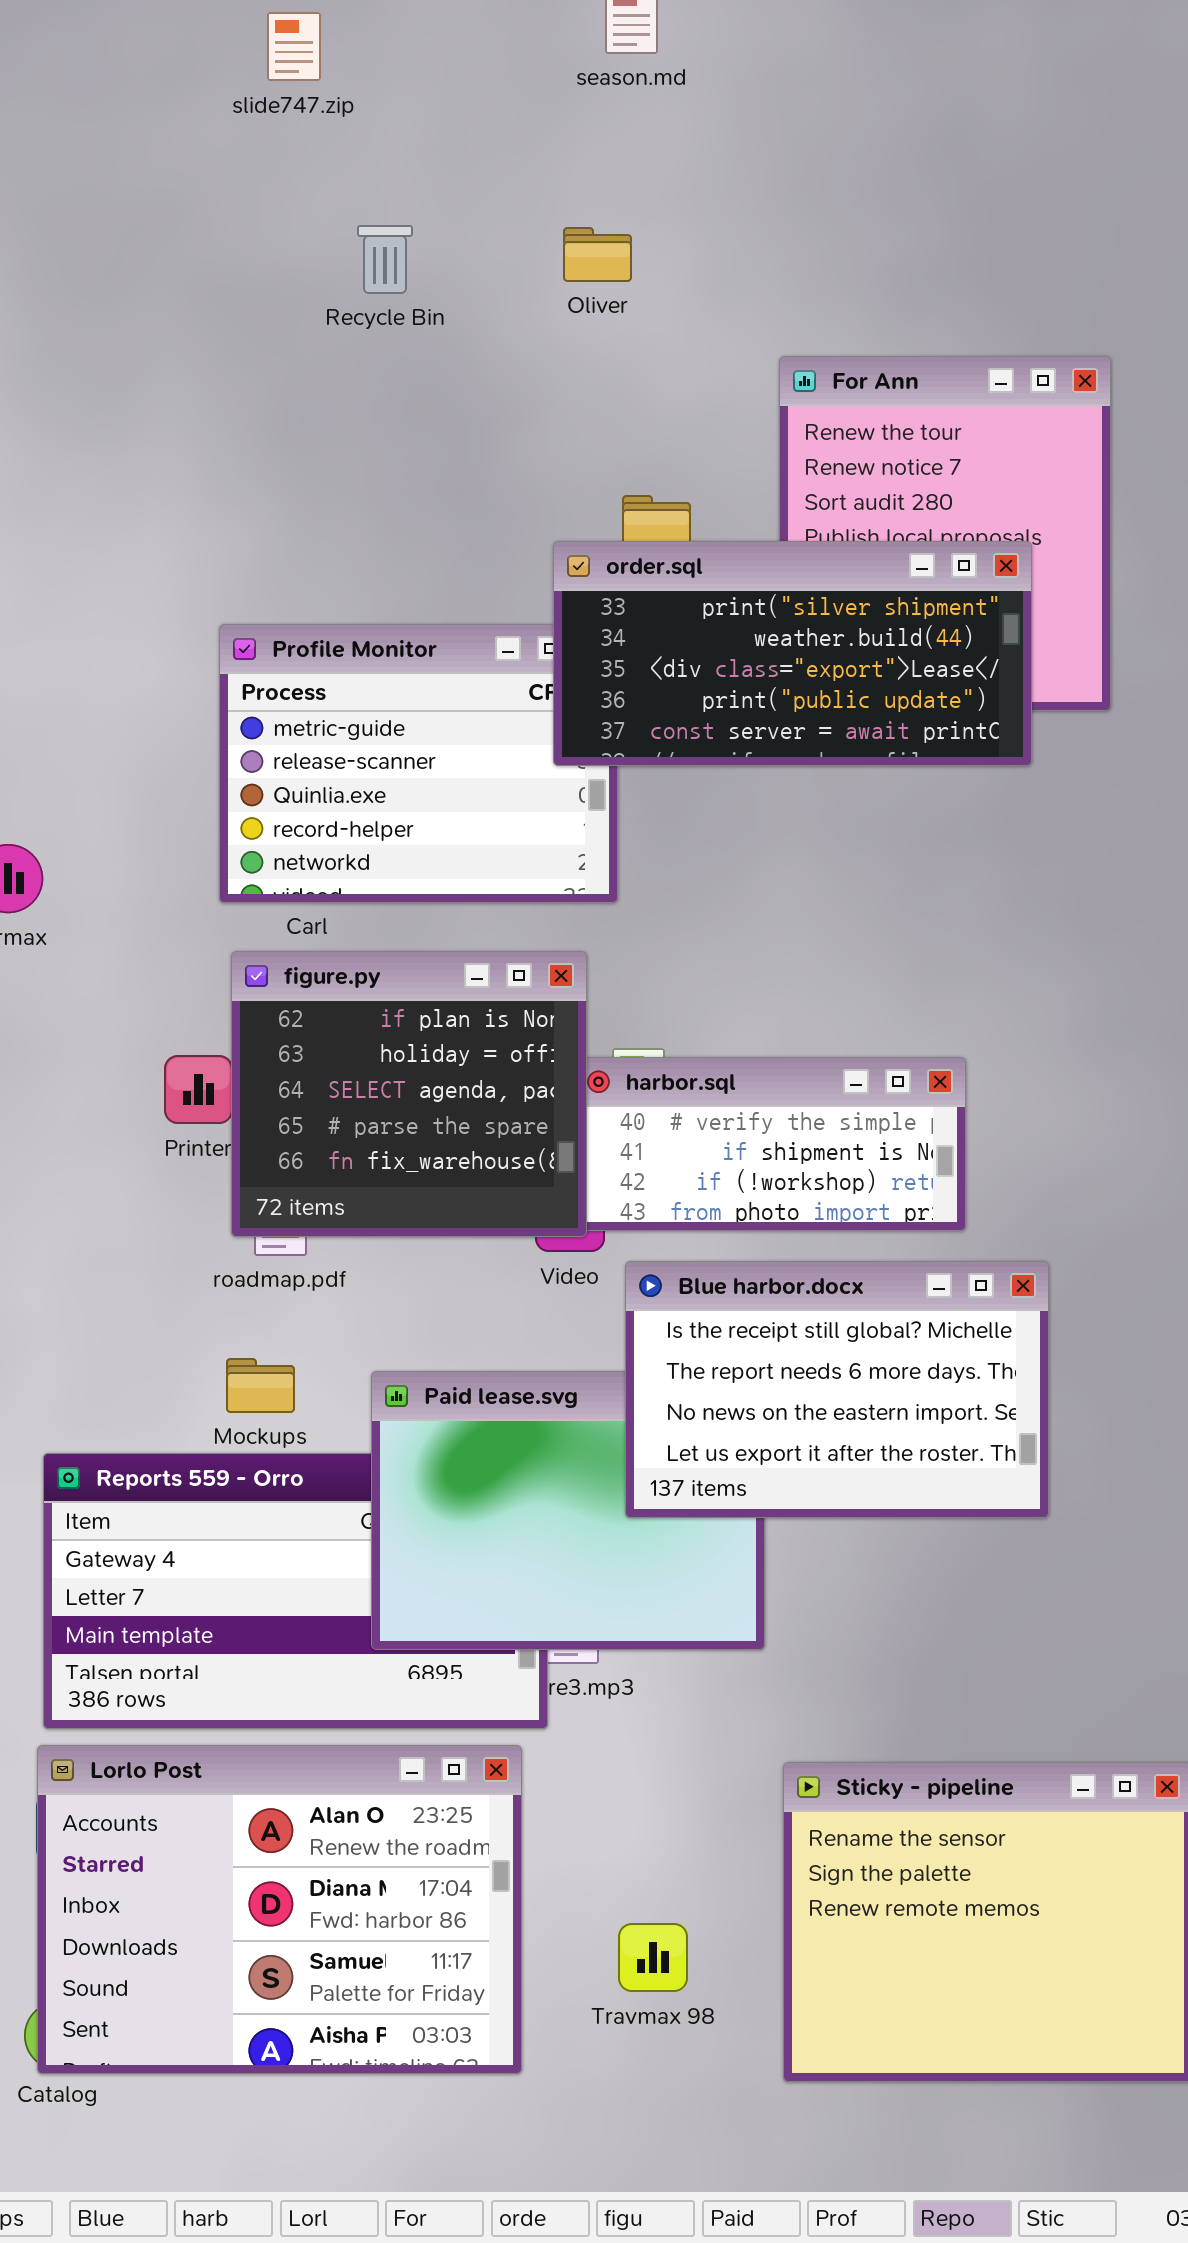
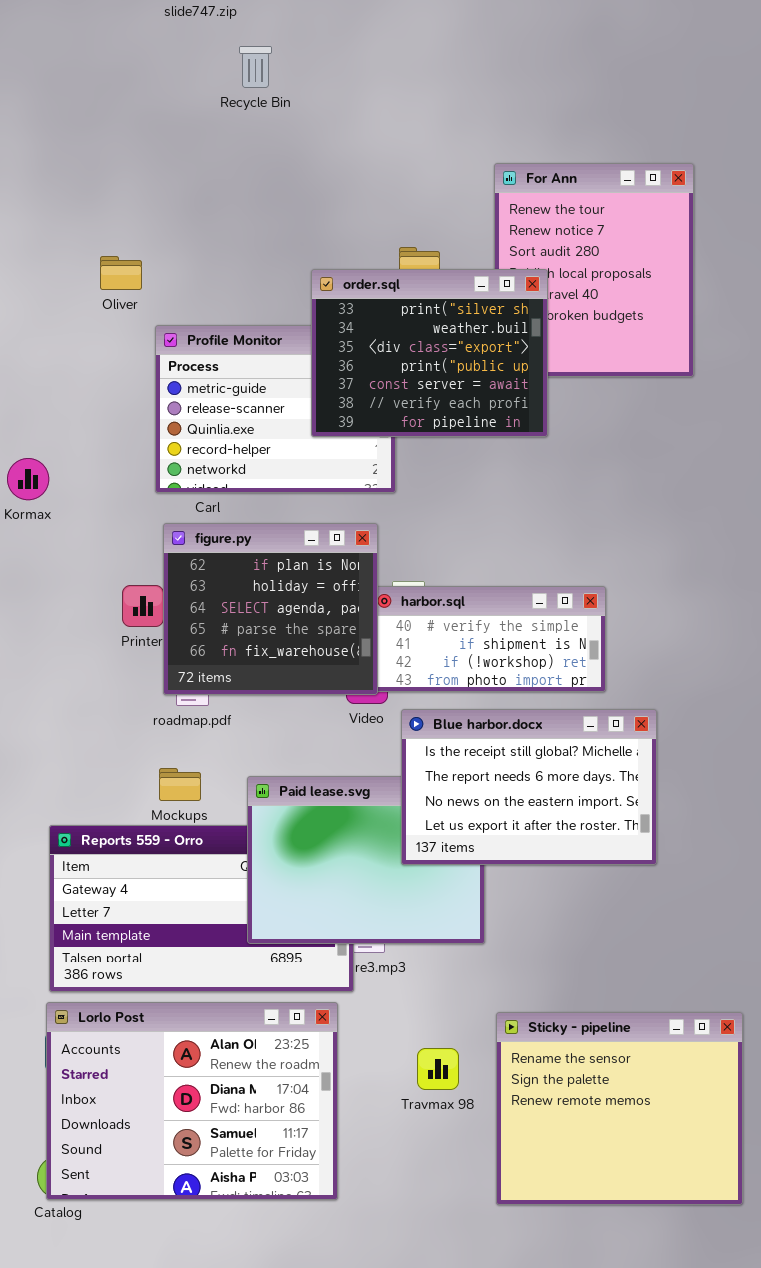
Recycle Bin: [357,225,413,294] -> [239,46,272,88], moved
Oliver: [563,227,632,282] -> [100,256,142,290], moved
order.sql: [553,541,1032,766] -> [311,269,548,437], moved, resized
Travmax 98: [618,1923,688,1992] -> [417,1048,459,1090], moved

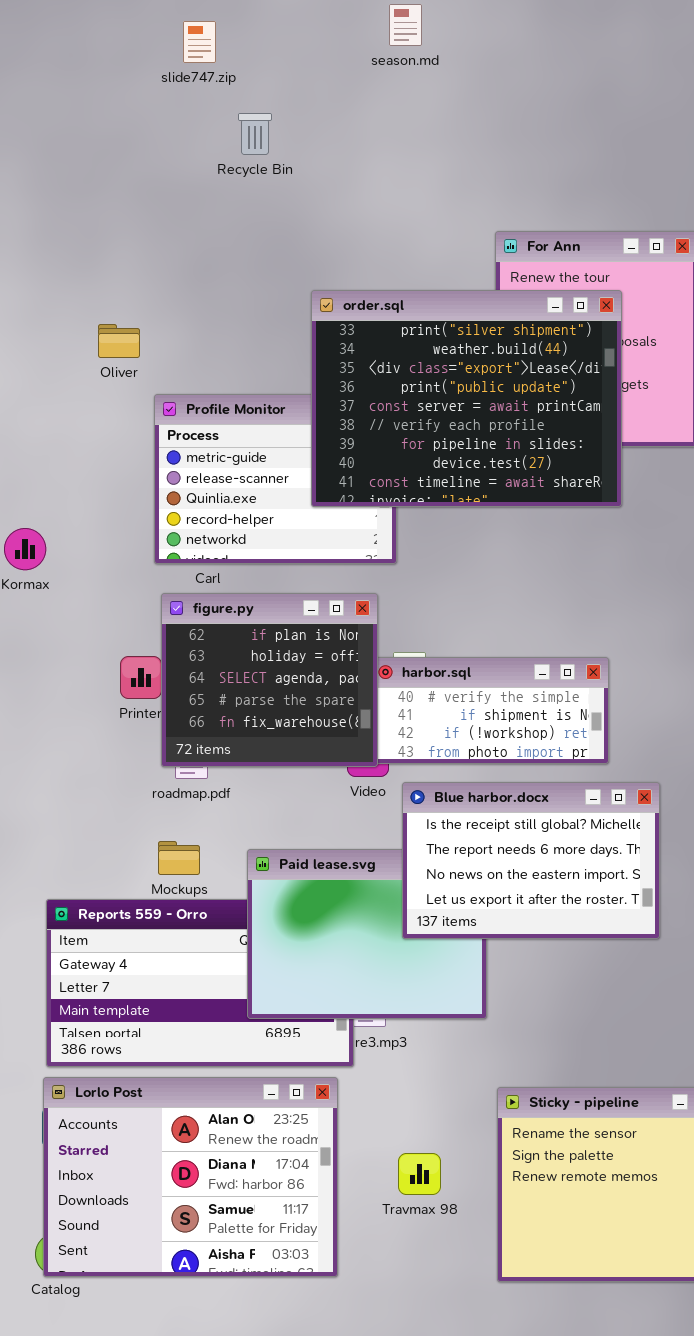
order.sql: [311,269,548,437] -> [311,290,622,507], resized
Travmax 98: [417,1048,459,1090] -> [398,1153,441,1195], moved

